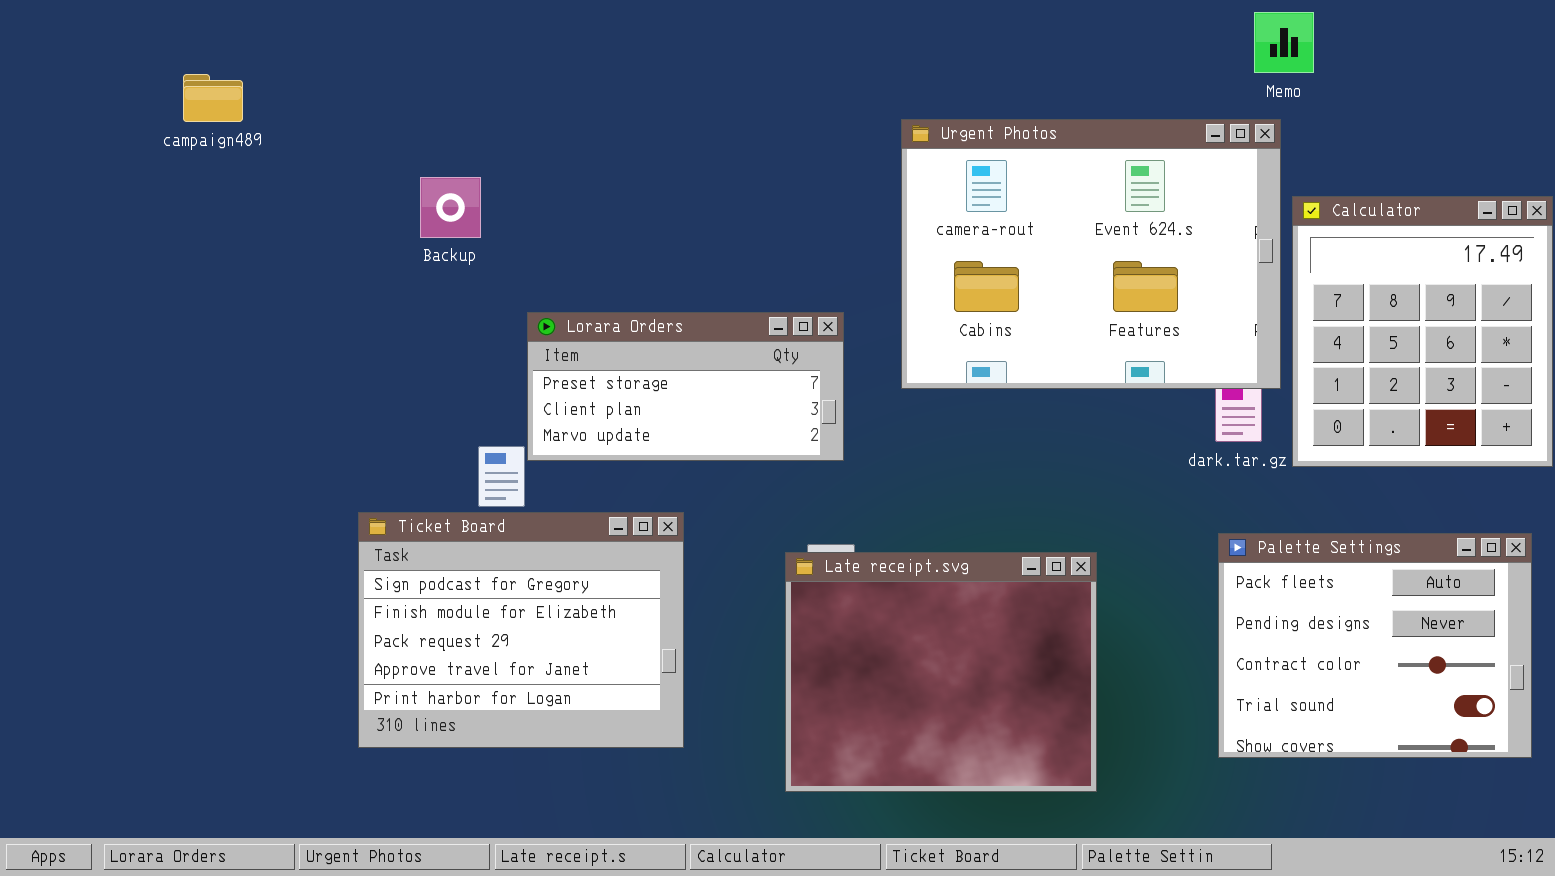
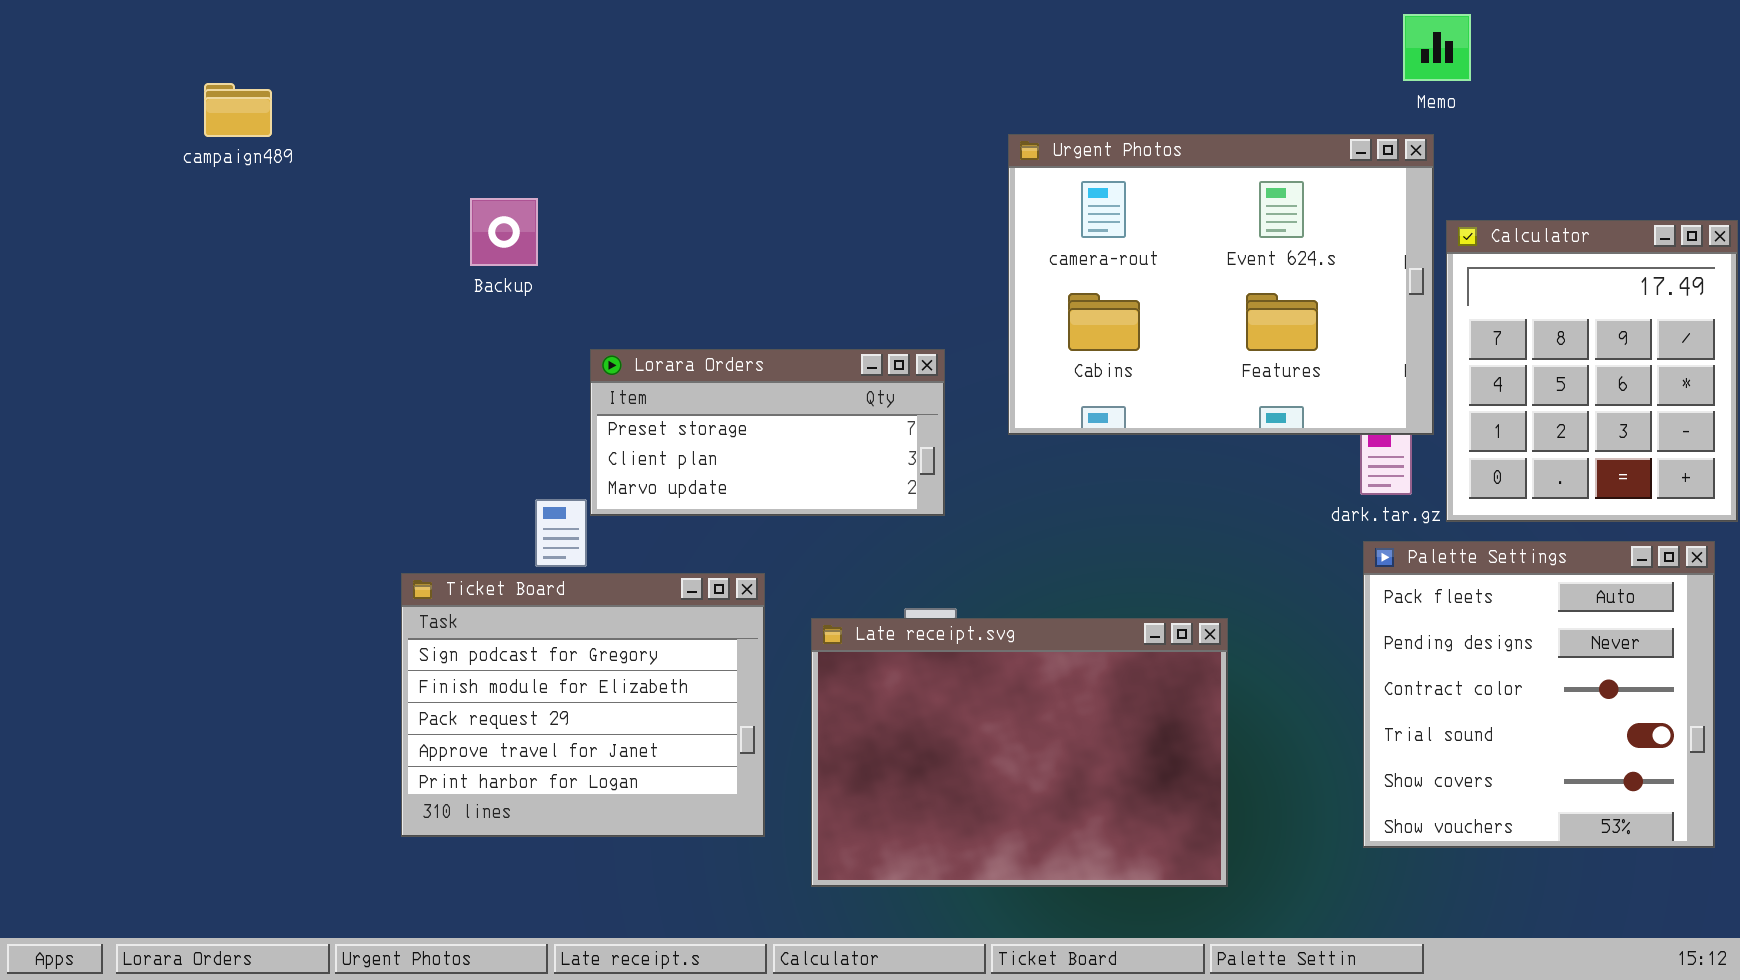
Palette Settings: [1218,533,1532,758] -> [1363,541,1715,848], resized
Late receipt.svg: [785,552,1097,792] -> [811,618,1228,887], resized

